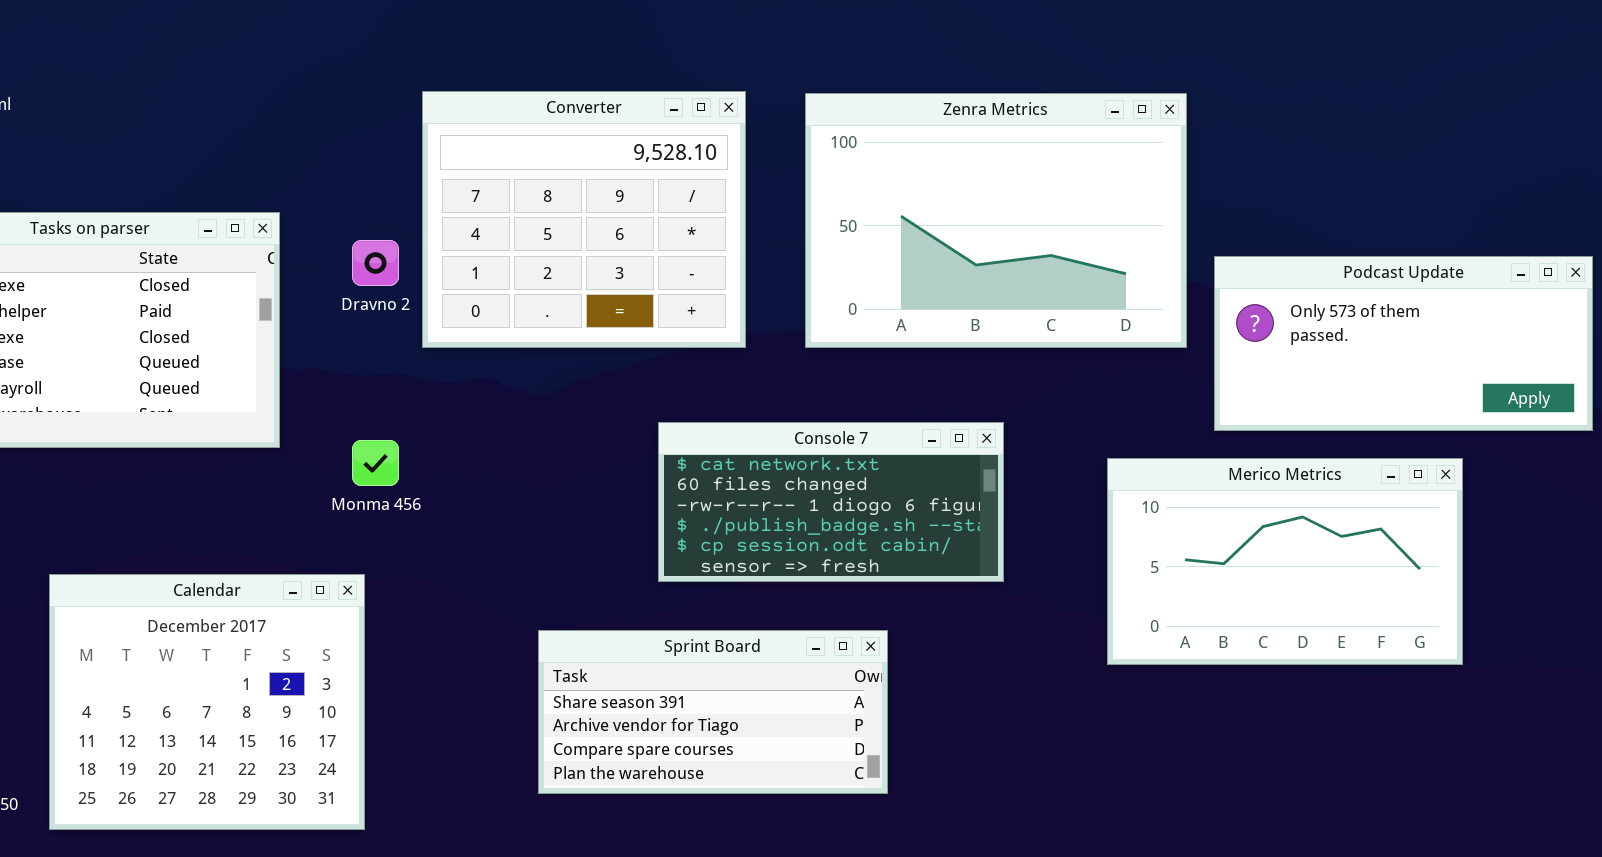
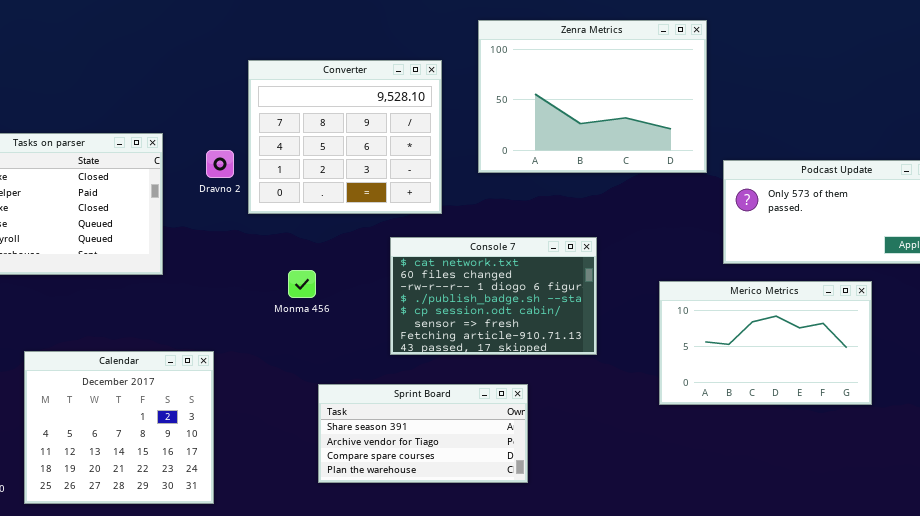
Zenra Metrics: [805,93,1187,348] -> [478,20,707,173], moved
Console 7: [658,422,1004,582] -> [390,237,597,355], resized
Monma 456: [352,440,399,486] -> [288,270,316,298], moved

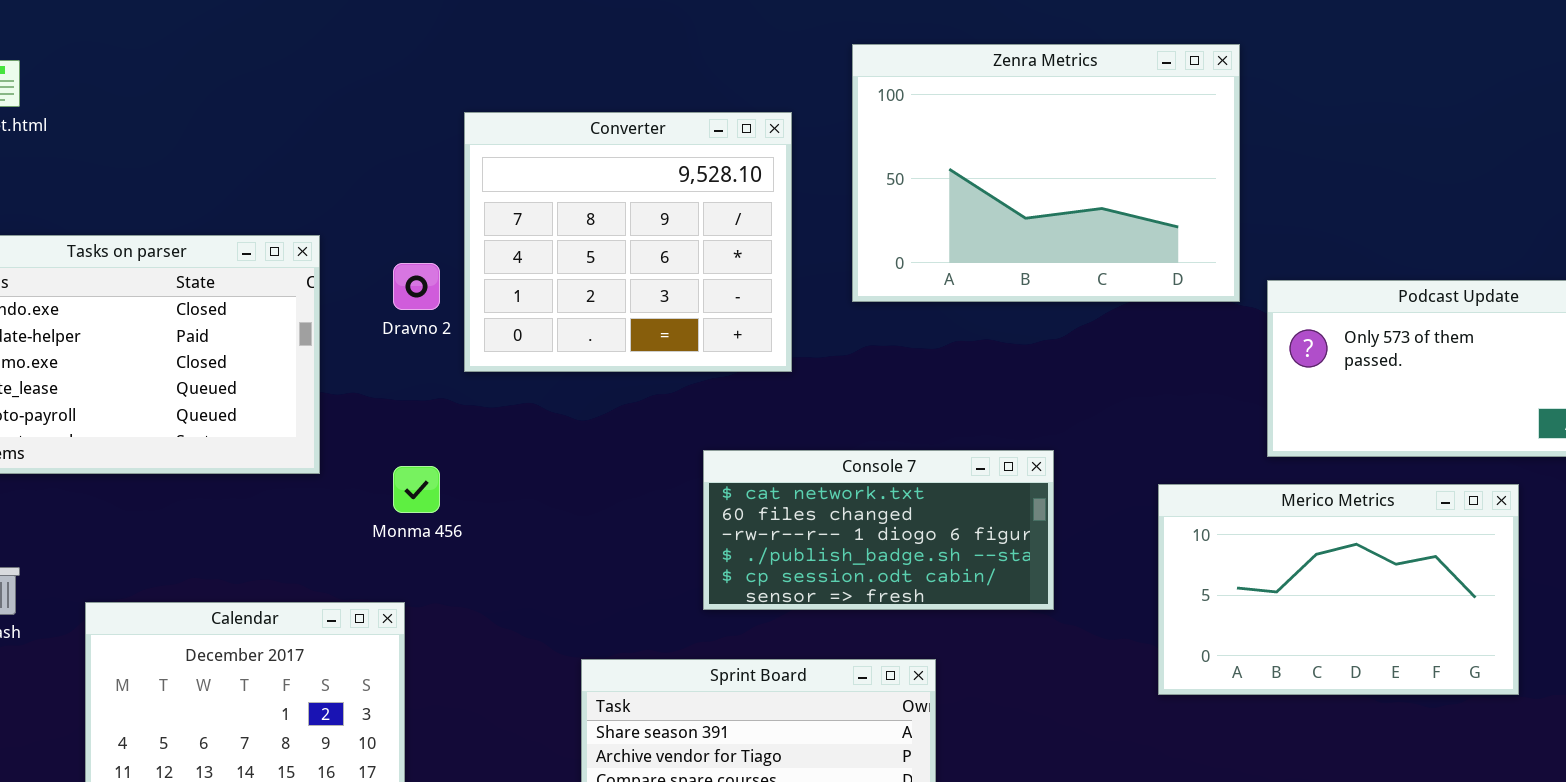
Console 7: [390,237,597,355] -> [703,450,1054,610], resized
Monma 456: [288,270,316,298] -> [393,466,440,513], moved

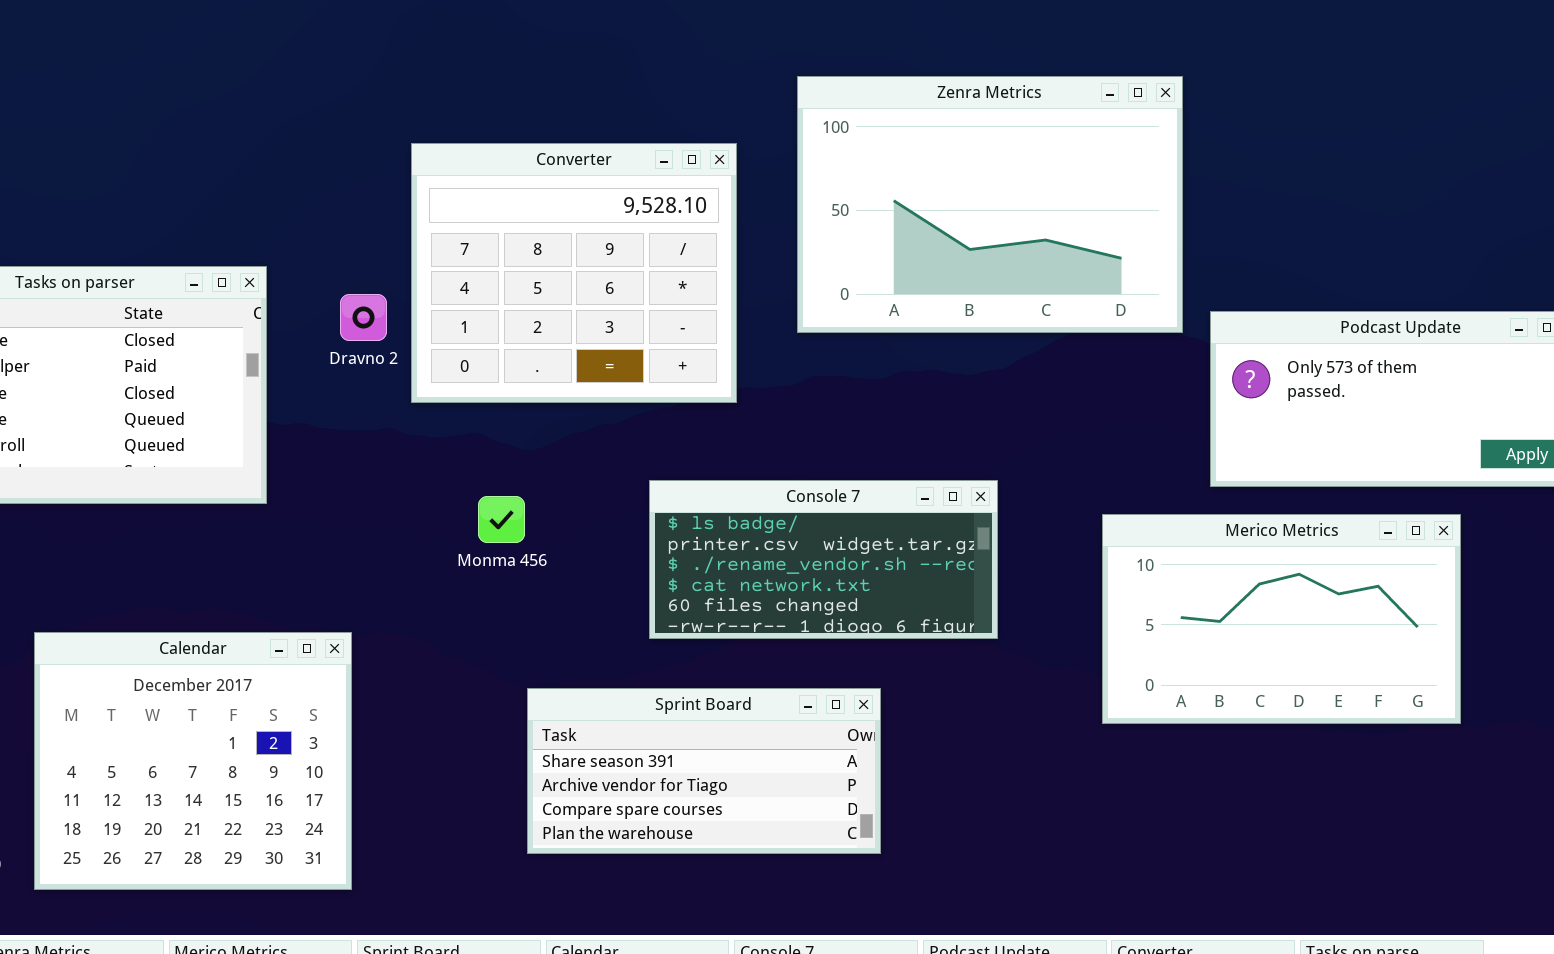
Console 7: [703,450,1054,610] -> [649,480,998,639], scrolled up 3 rows
Monma 456: [393,466,440,513] -> [478,496,525,543], moved

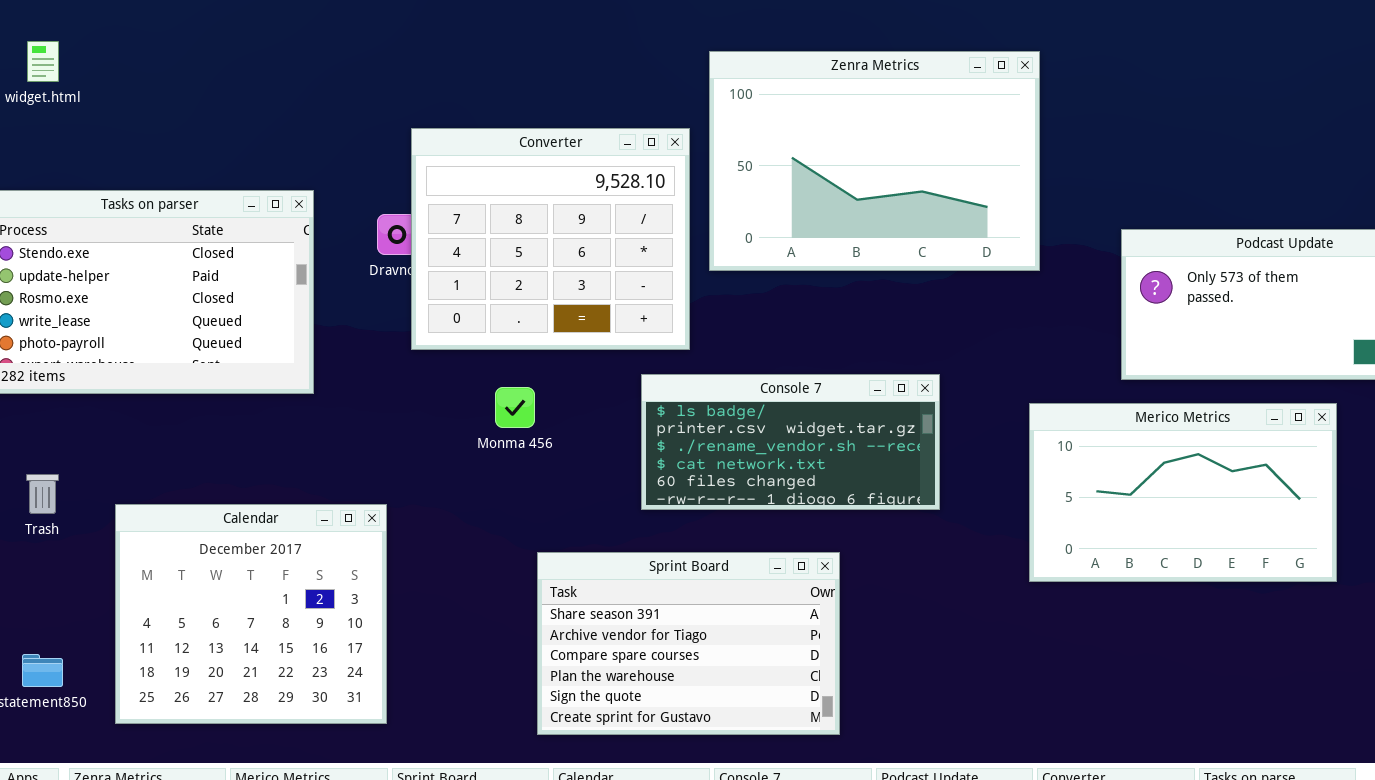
Zenra Metrics: [797,76,1183,333] -> [709,51,1040,271], moved
Converter: [411,143,737,403] -> [411,128,690,350], moved
Sprint Board: [527,688,881,854] -> [537,552,840,735], resized

